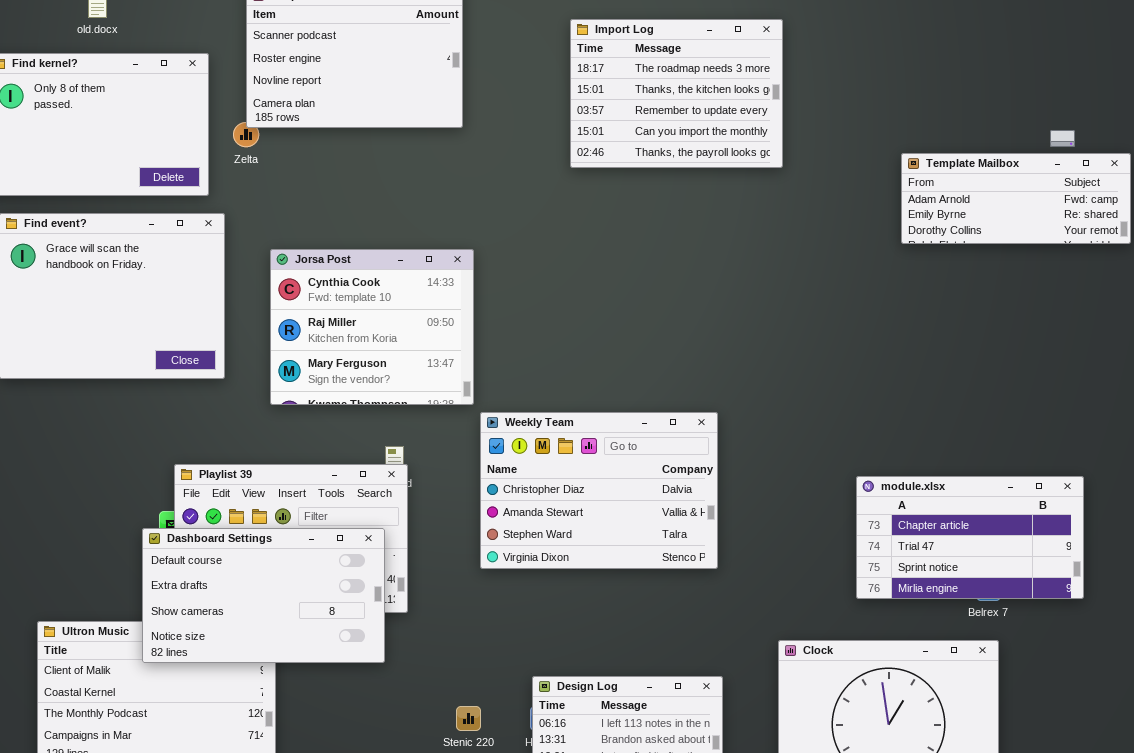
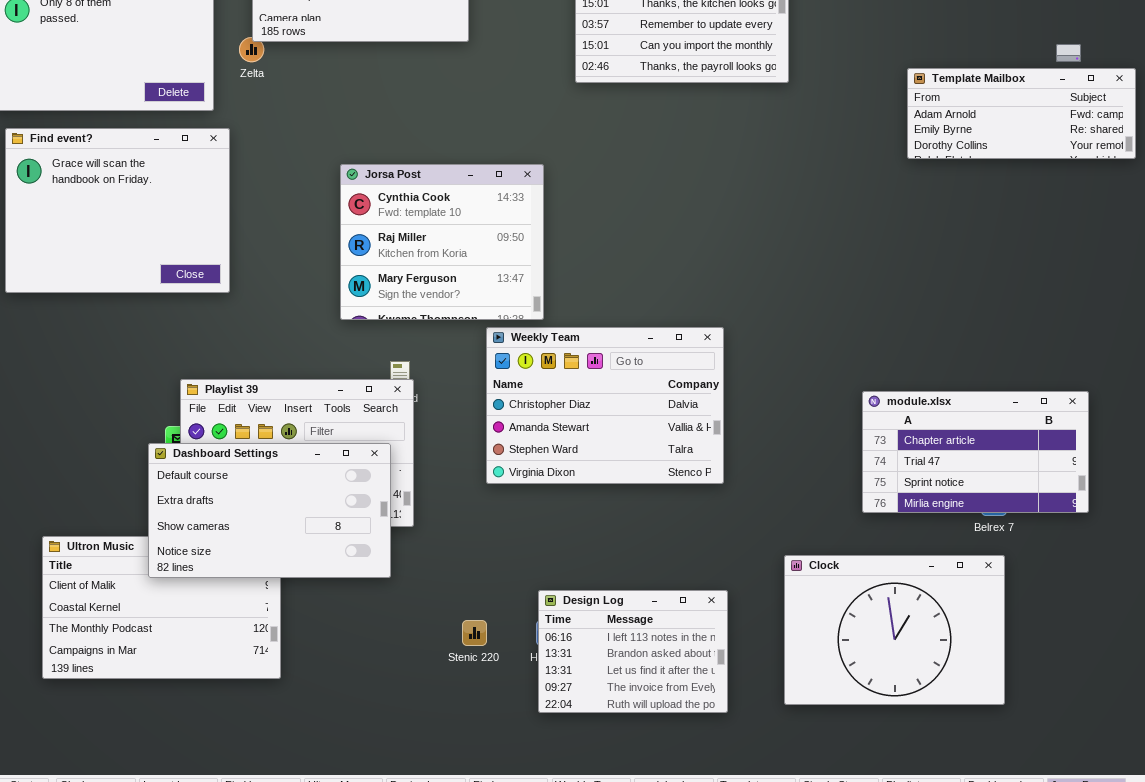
Jorsa Post: [270,249,474,405] -> [340,164,544,320], moved

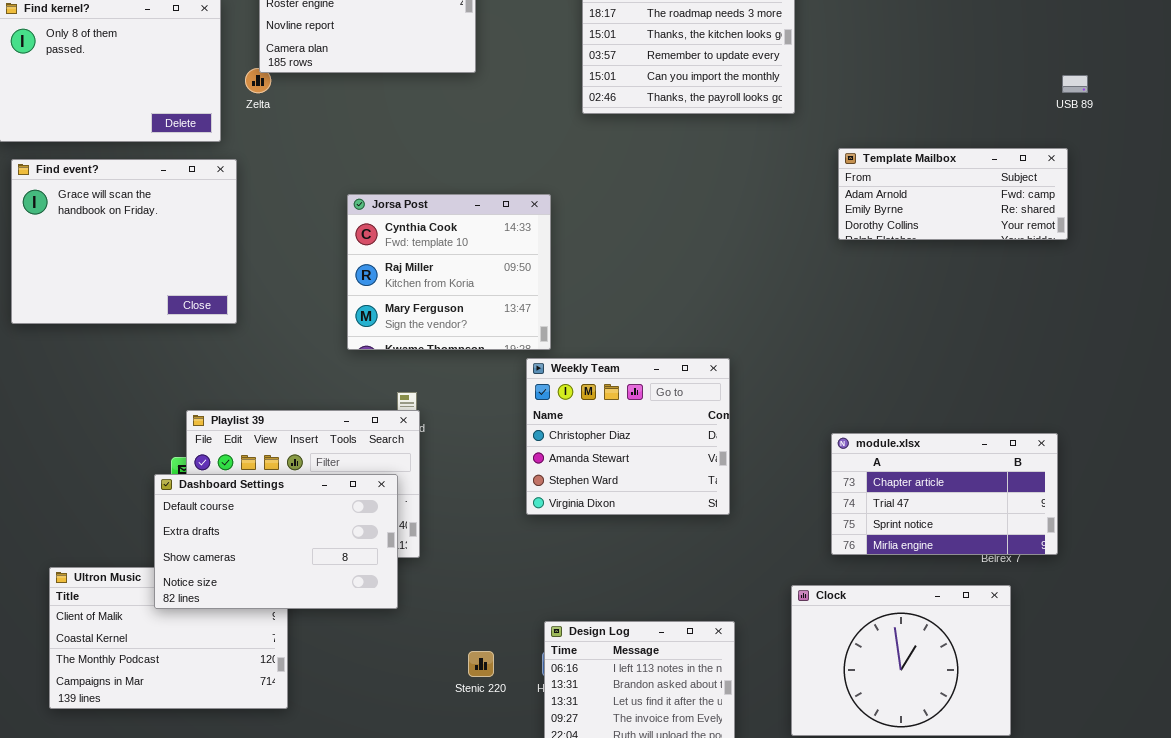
Template Mailbox: [907,68,1136,159] -> [838,148,1068,240], moved
Weekly Team: [486,327,724,484] -> [526,358,730,515], resized
module.xlsx: [862,391,1089,513] -> [831,433,1058,555], moved

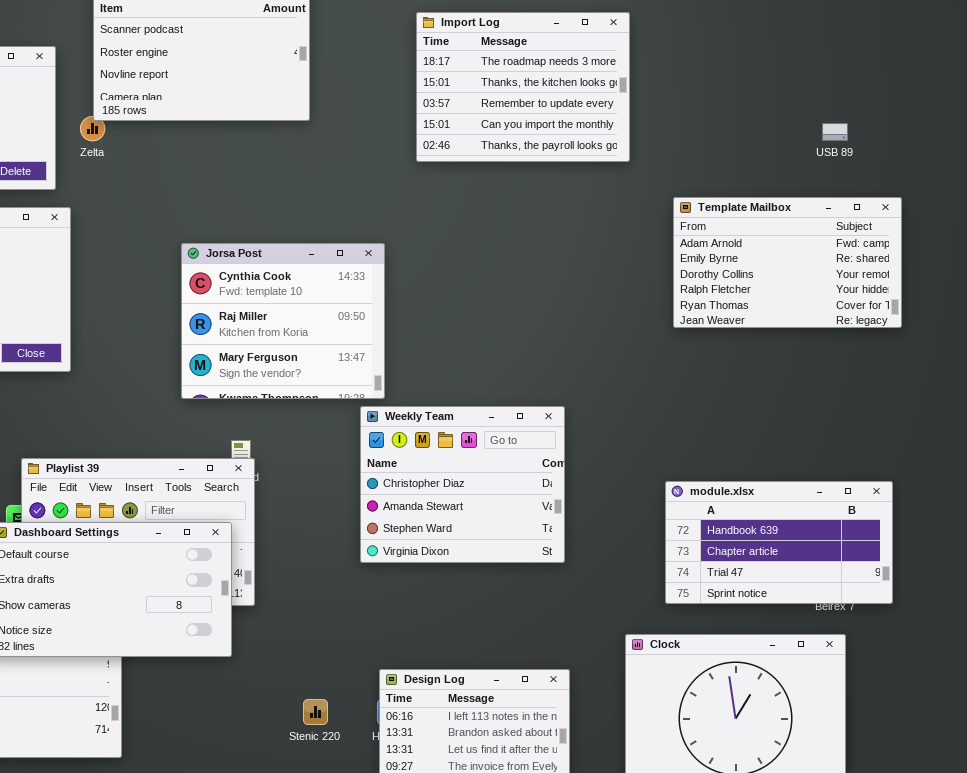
USB 89: [1062,75,1088,93] -> [822,123,848,141], moved
Template Mailbox: [838,148,1068,240] -> [673,197,902,328], resized
module.xlsx: [831,433,1058,555] -> [665,481,893,604], scrolled up 1 row

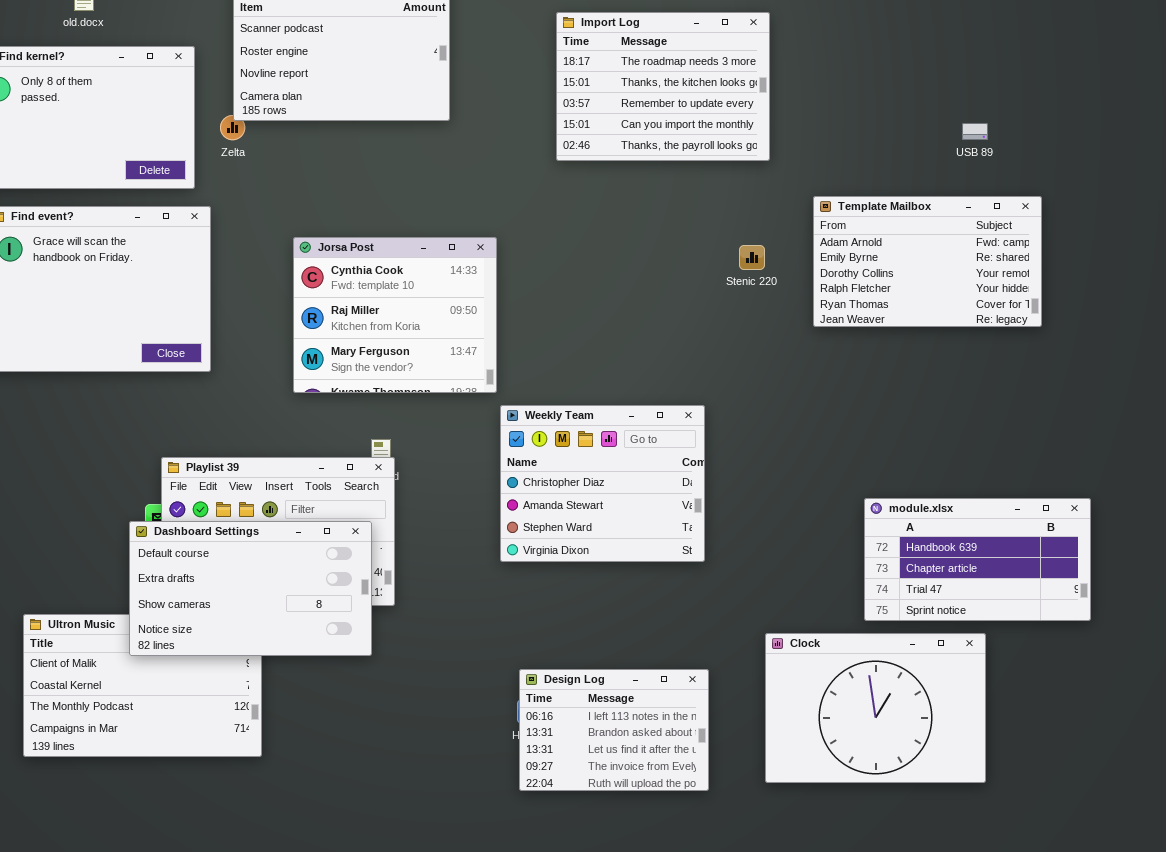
Jorsa Post: [181,243,385,399] -> [293,237,497,393], moved
module.xlsx: [665,481,893,604] -> [864,498,1091,621], moved
Stenic 220: [303,699,328,725] -> [739,245,765,270], moved

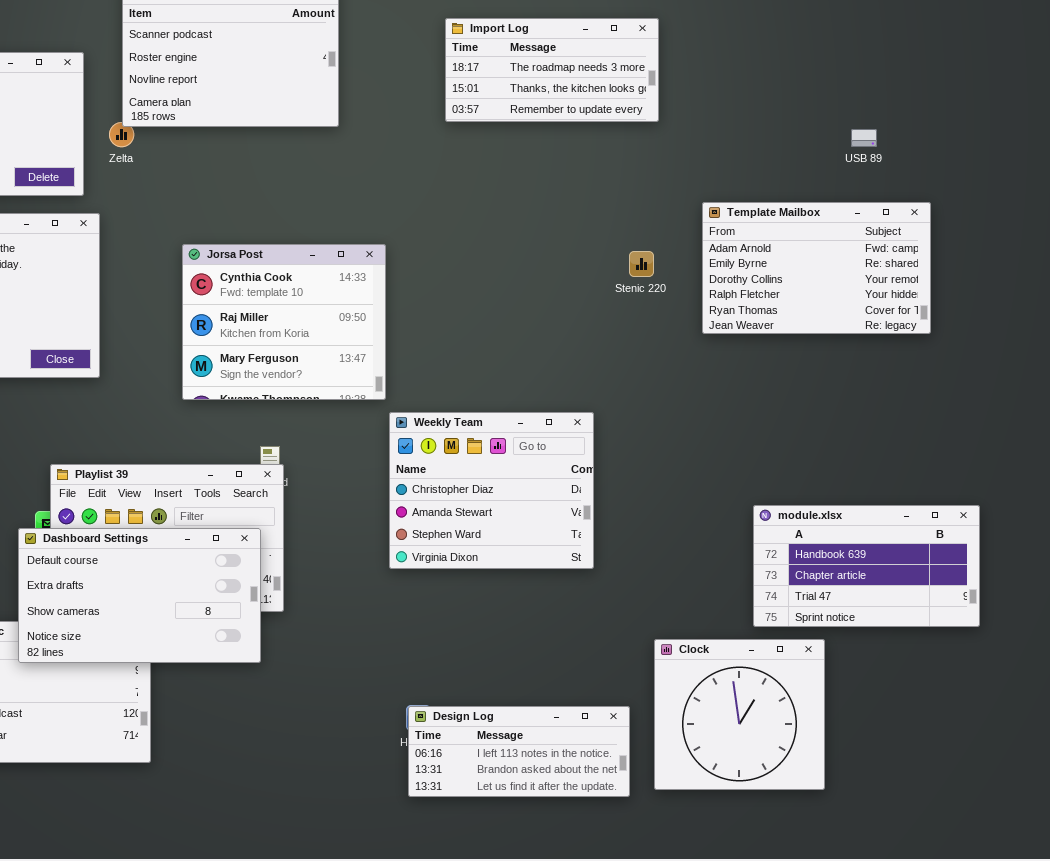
Import Log: [556,12,770,161] -> [445,18,659,122], resized
Clock: [765,633,986,783] -> [654,639,825,790], resized
Design Log: [519,669,709,791] -> [408,706,630,797], resized

